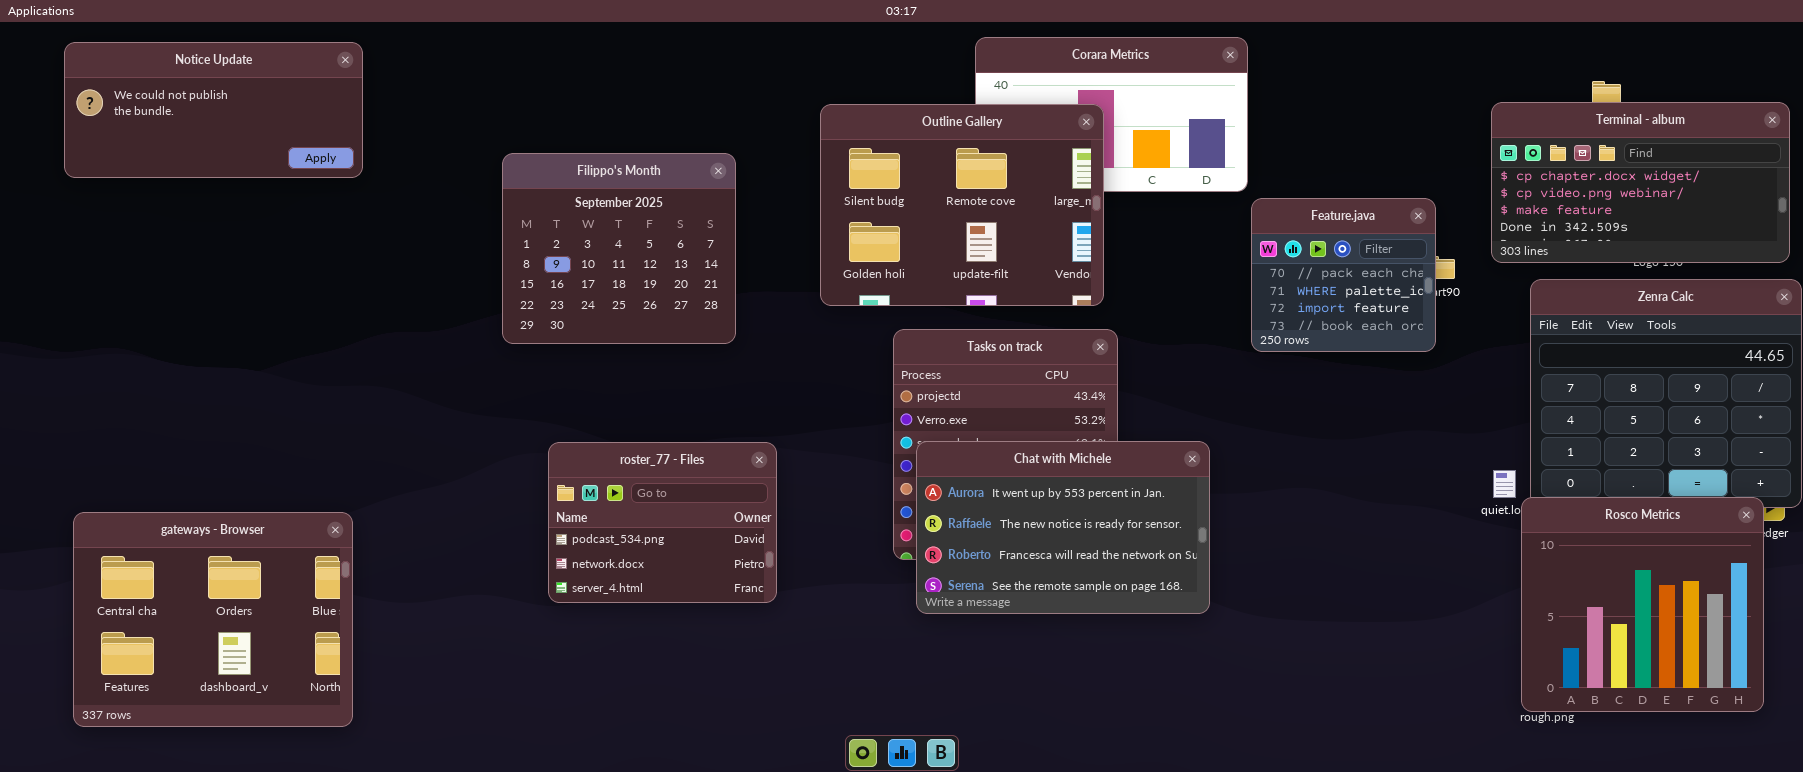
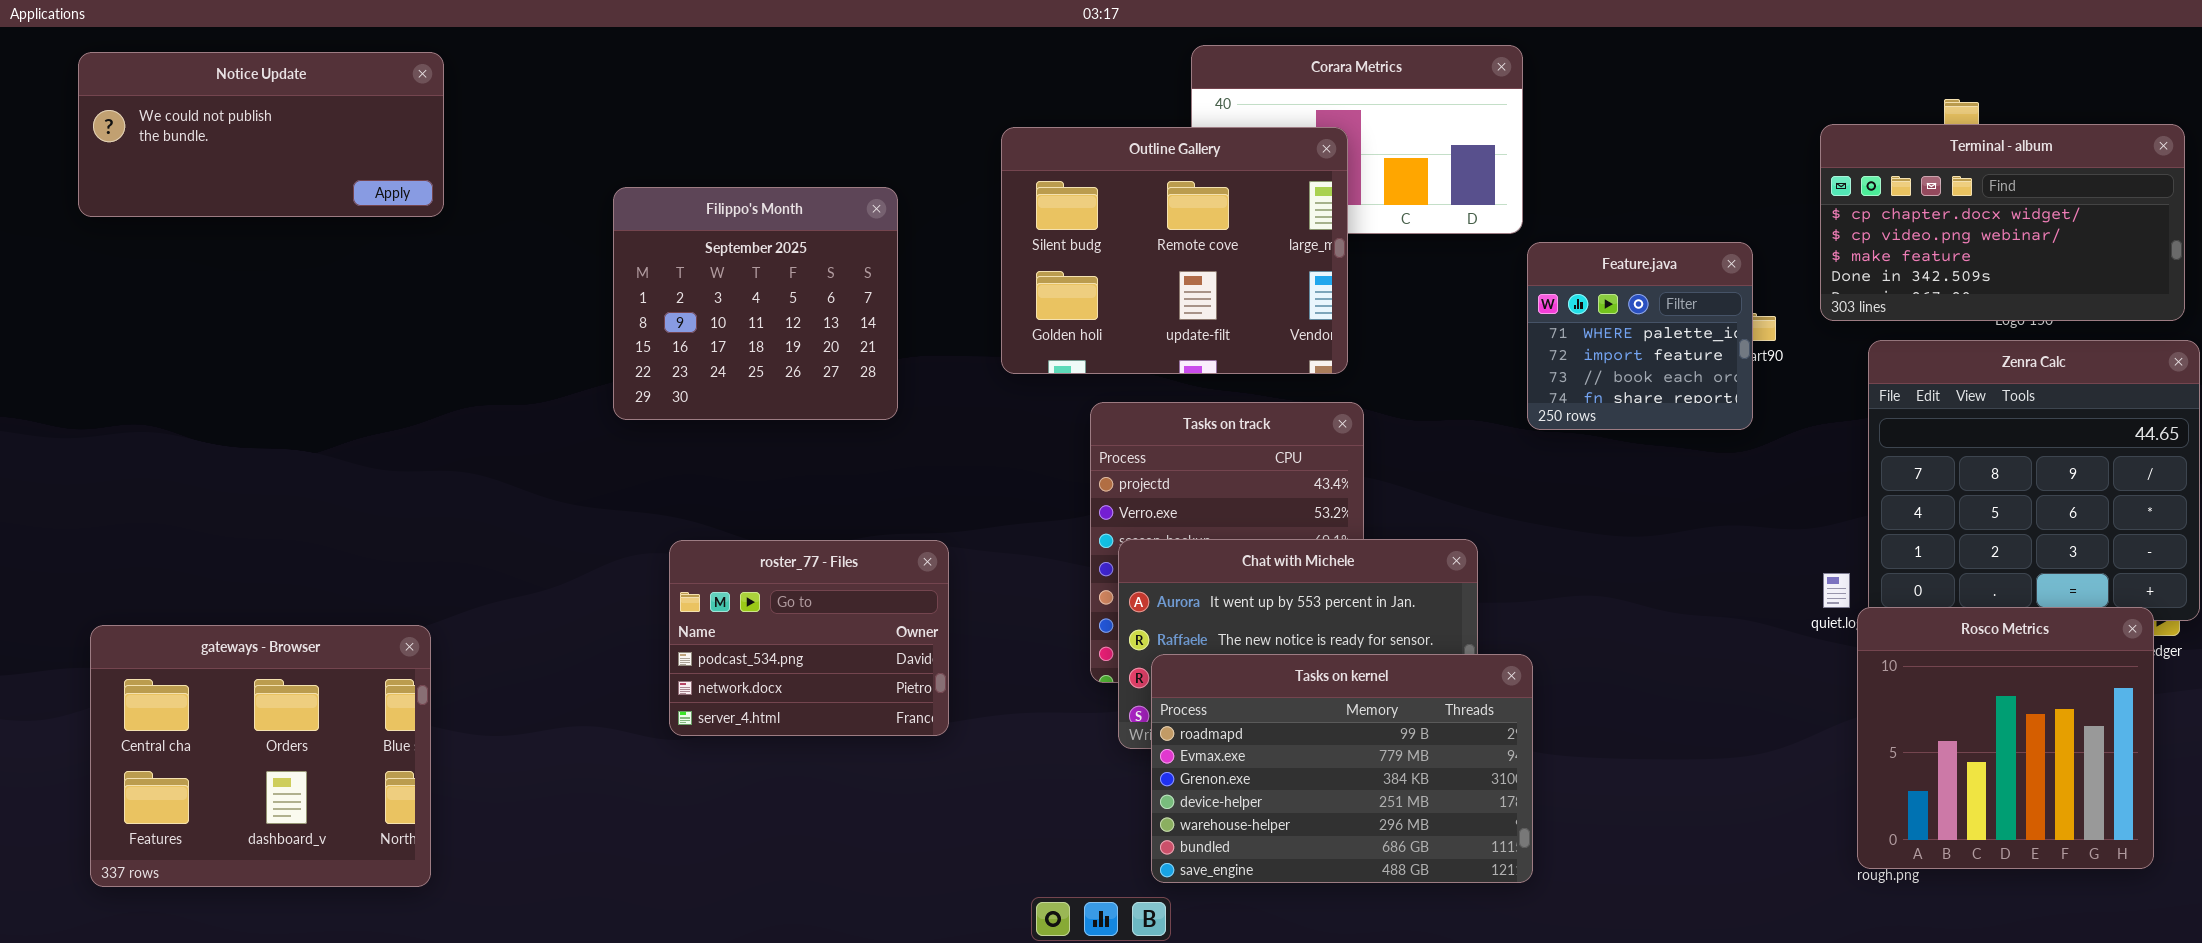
Feature.java: [1251,198,1436,352] -> [1527,242,1753,430], scrolled down 1 row
Tasks on kernel: none -> [1151,654,1533,883], opened

